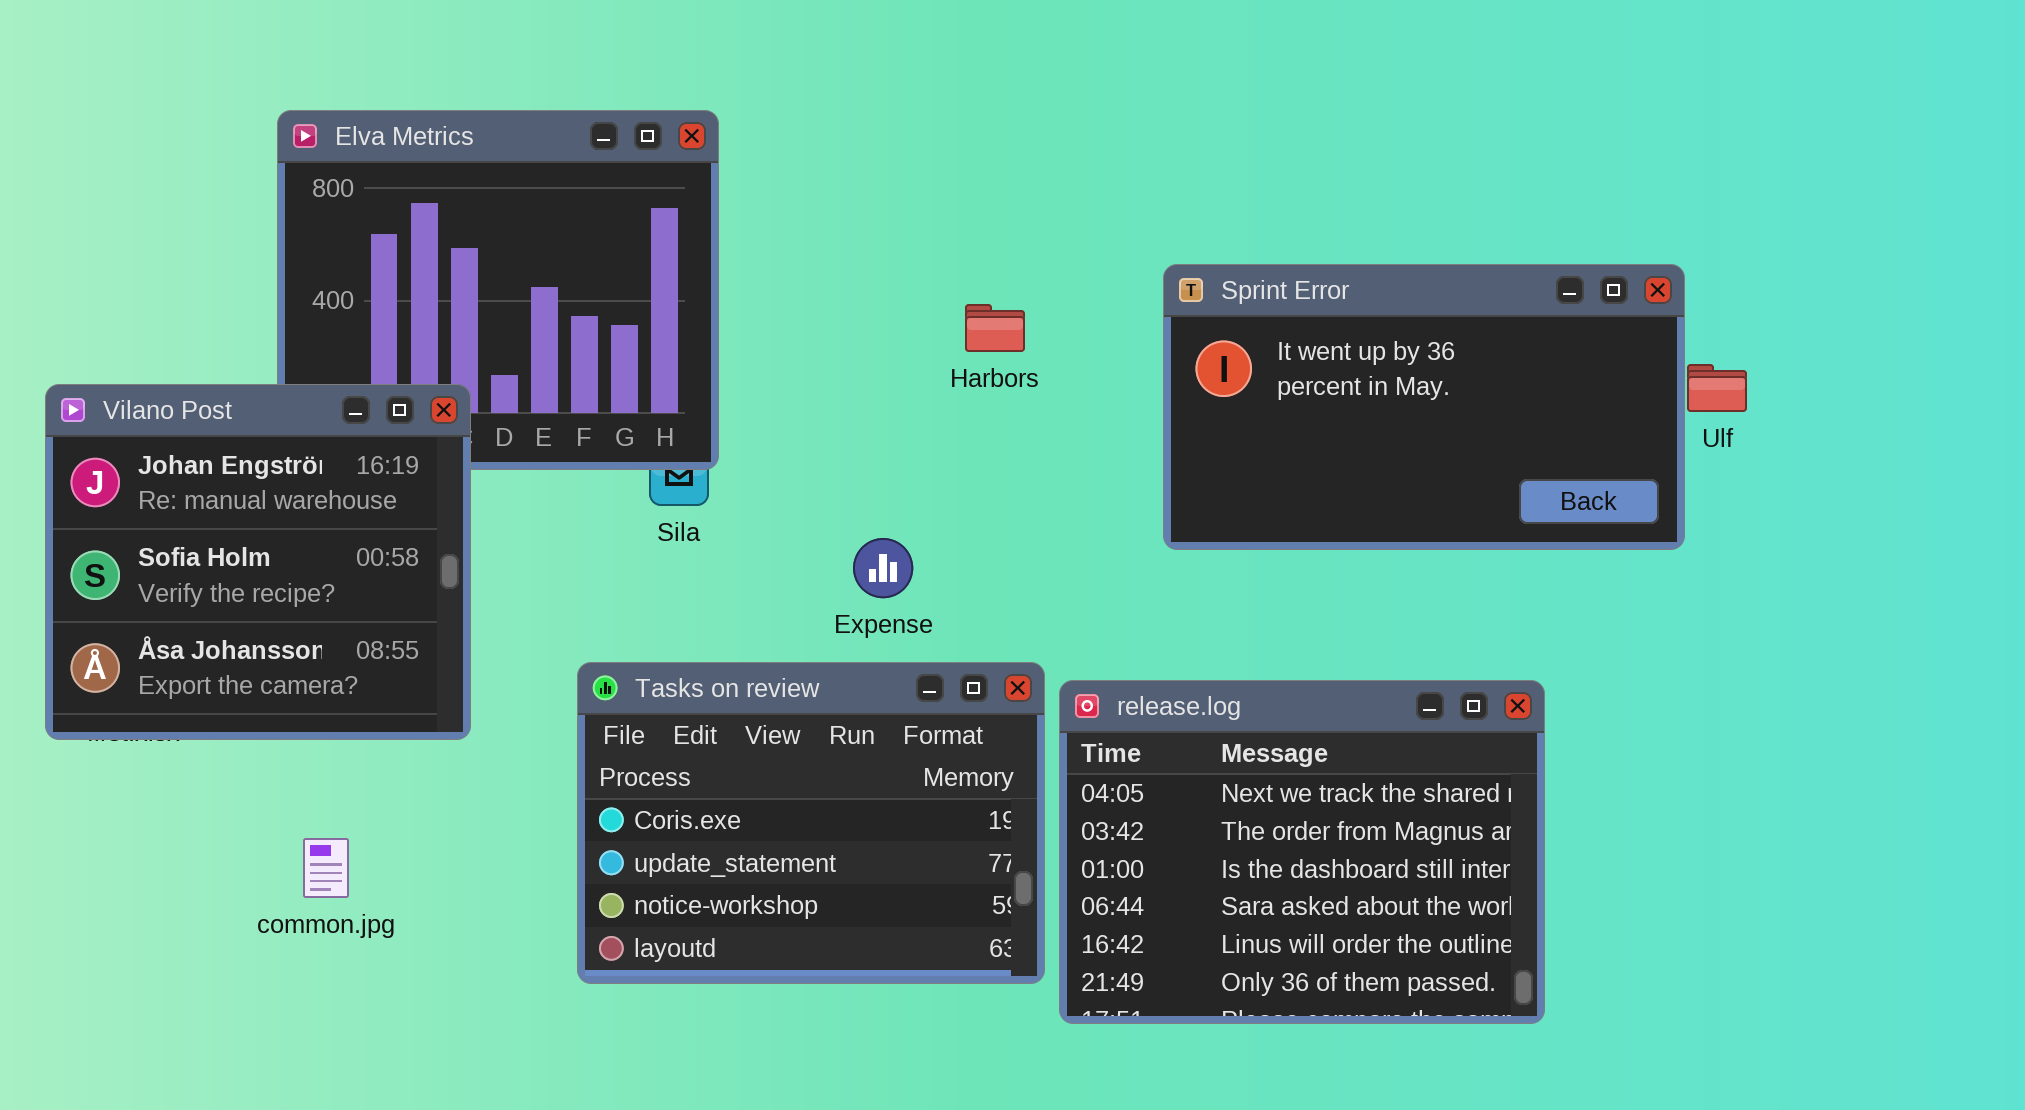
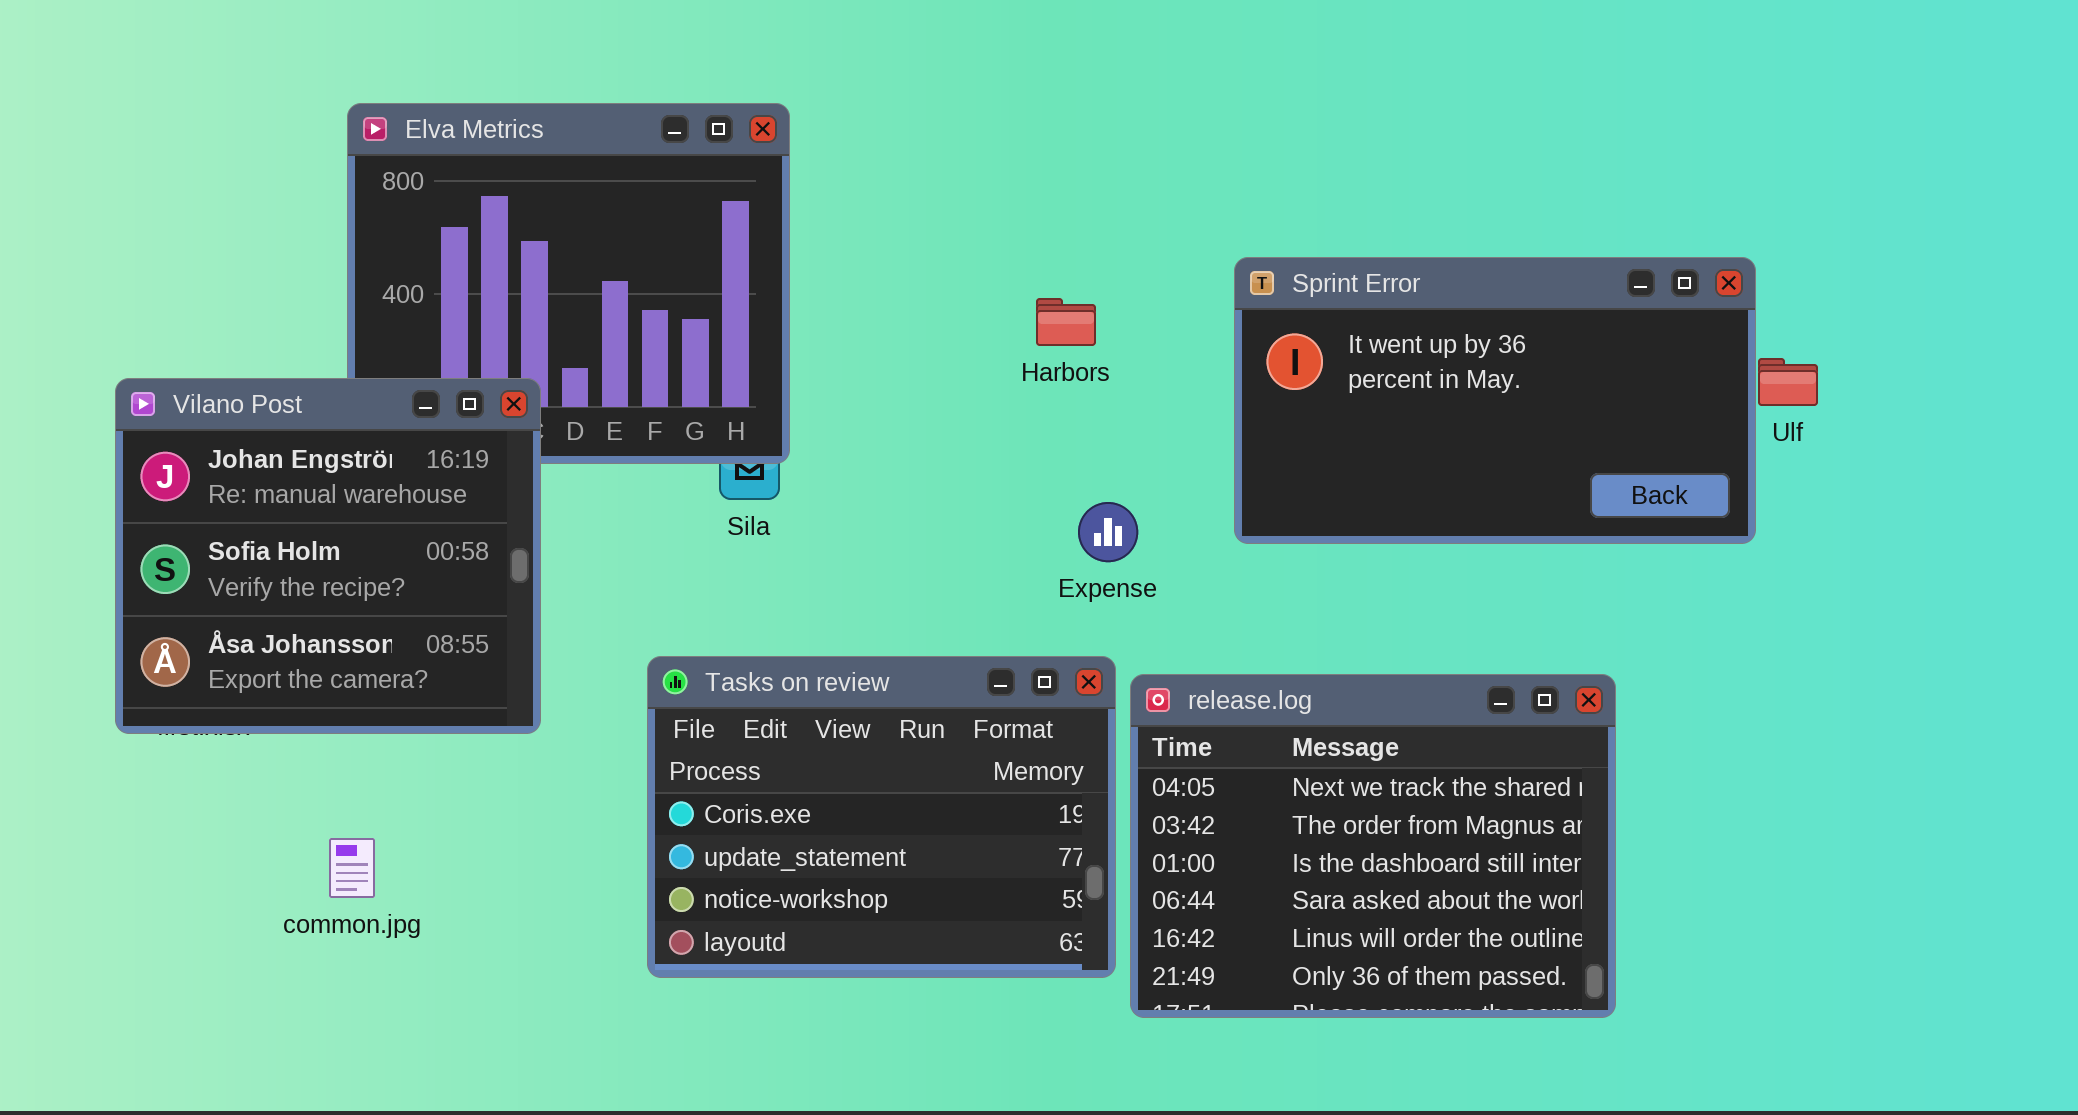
Expense: [853,538,913,598] -> [1078,502,1138,562], moved
common.jpg: [303,838,349,898] -> [329,838,375,898], moved

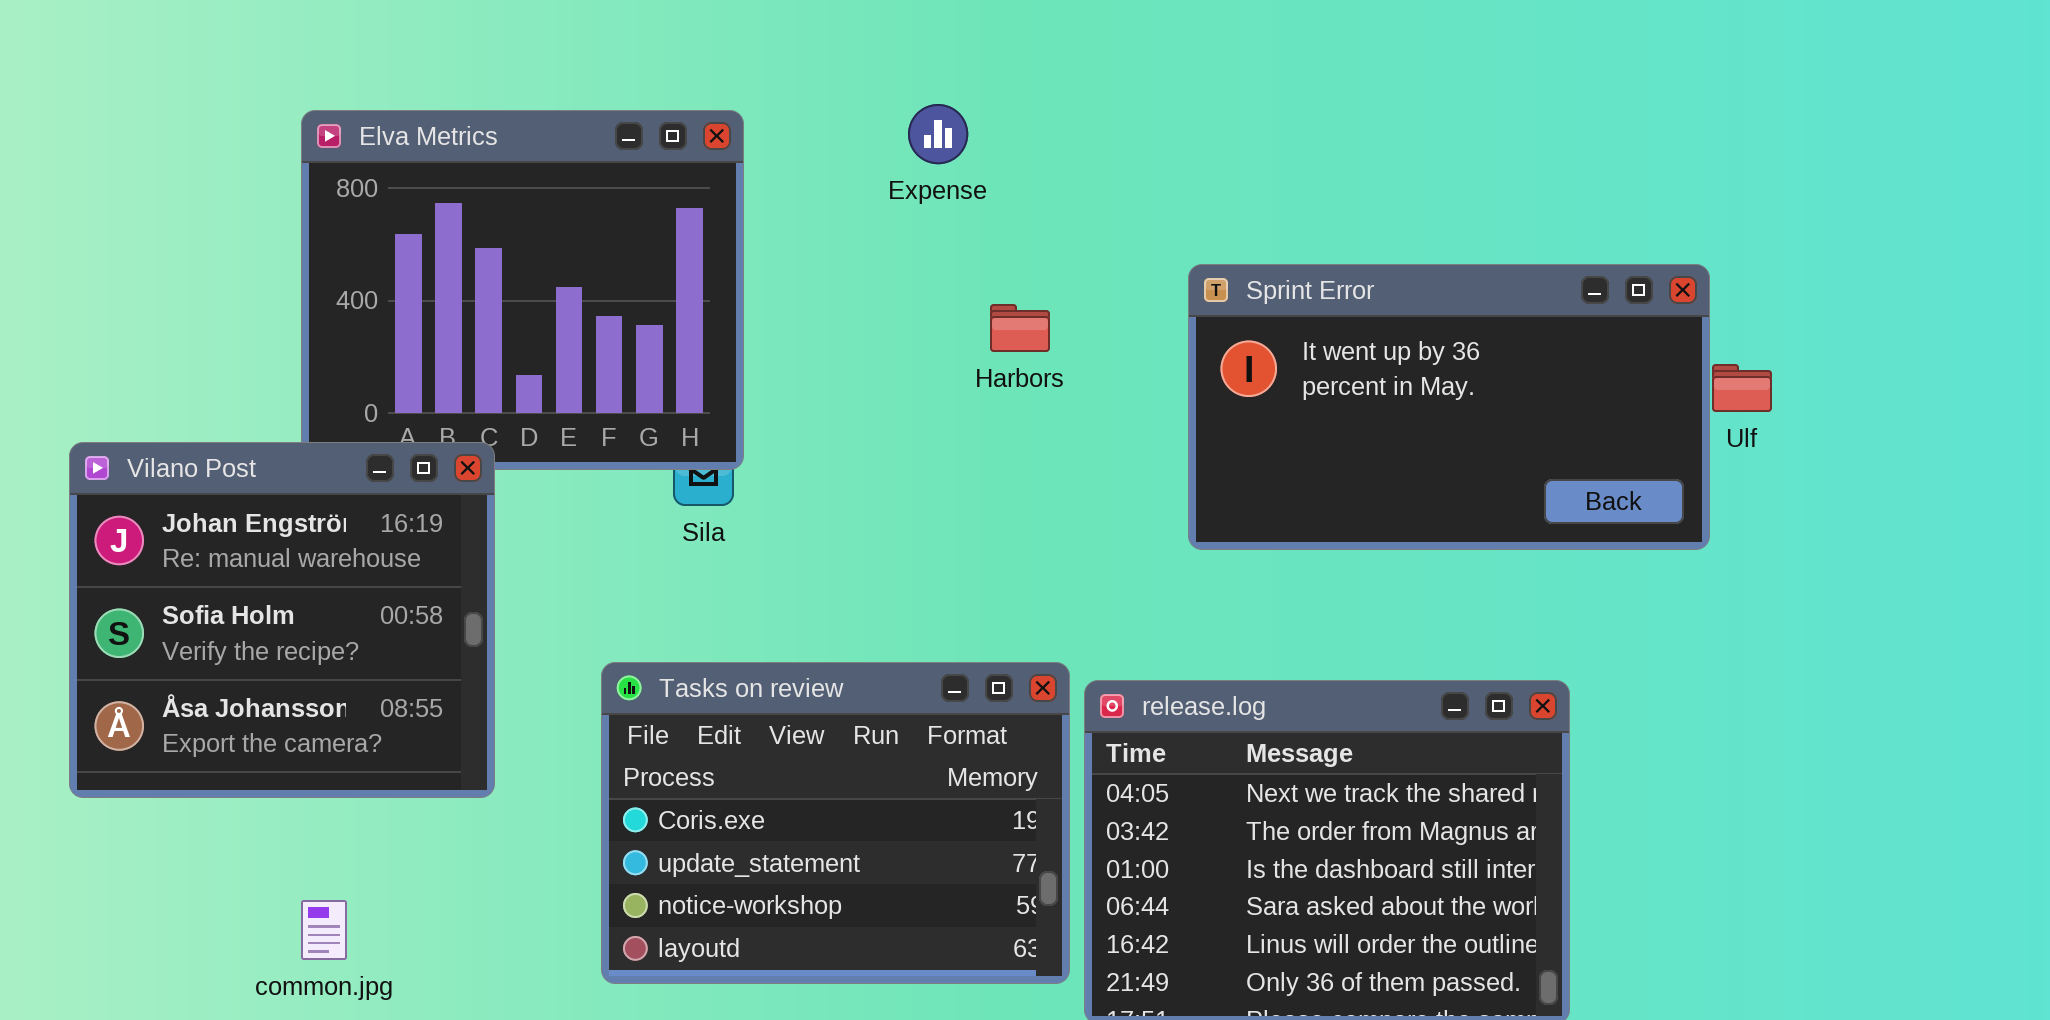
Vilano Post: [115,378,541,734] -> [69,442,495,798], moved
Expense: [1078,502,1138,562] -> [908,104,968,164], moved
common.jpg: [329,838,375,898] -> [301,900,347,960], moved

